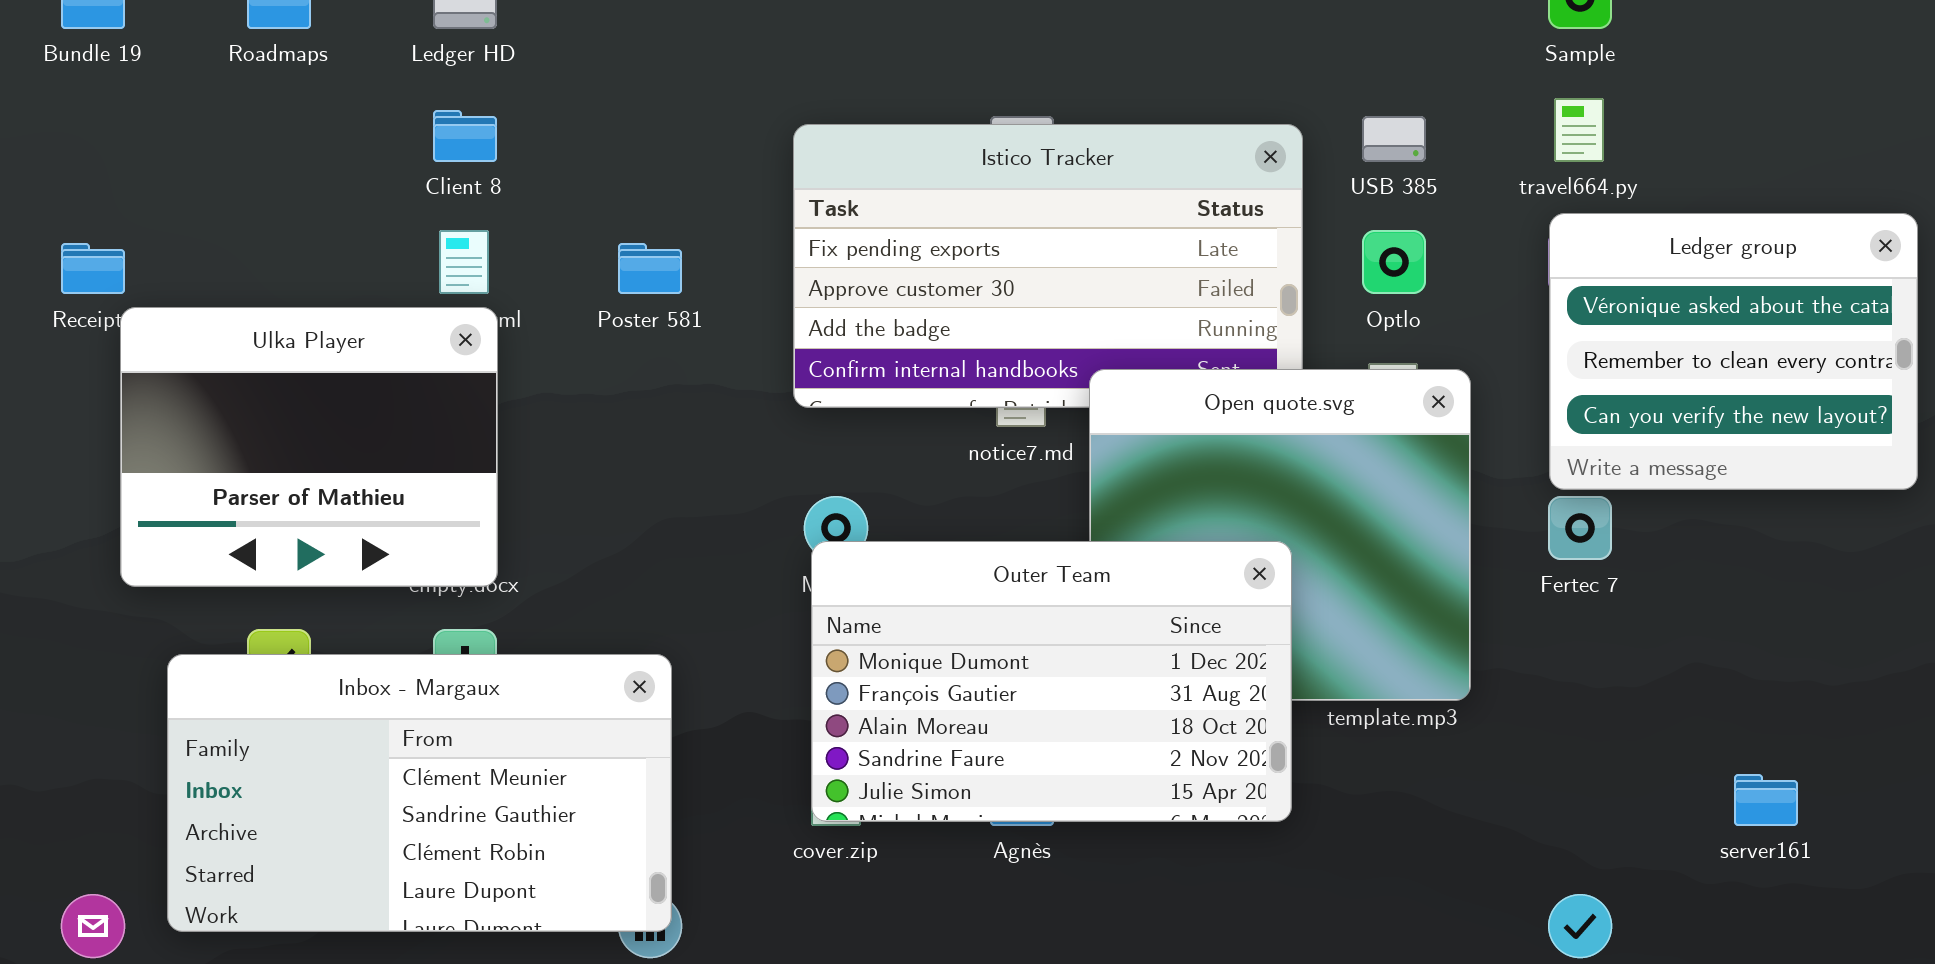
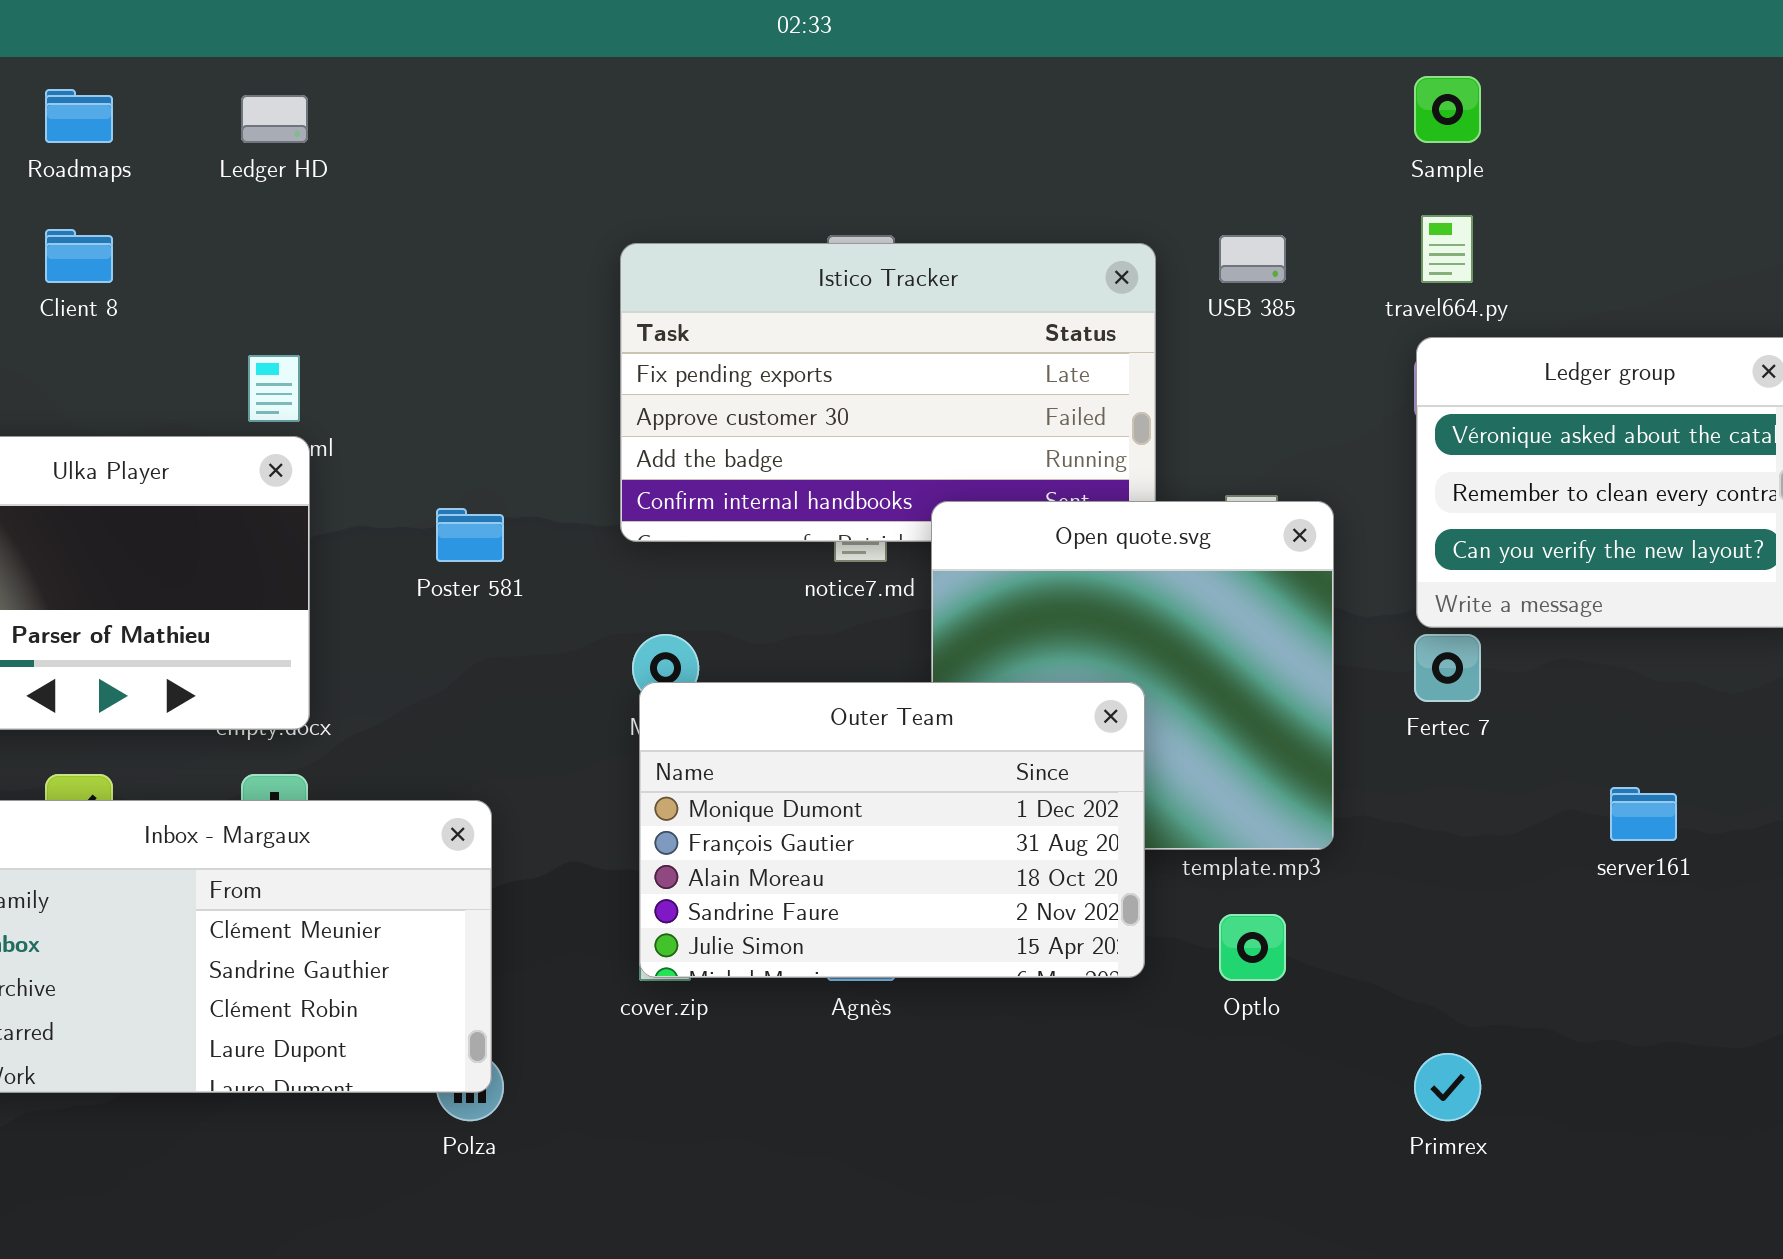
Client 8: [433,110,497,162] -> [45,229,113,283], moved
Optlo: [1362,230,1426,294] -> [1219,914,1286,981], moved
Poster 581: [618,243,682,294] -> [436,508,504,562], moved
server161: [1734,774,1798,826] -> [1610,787,1677,841], moved

